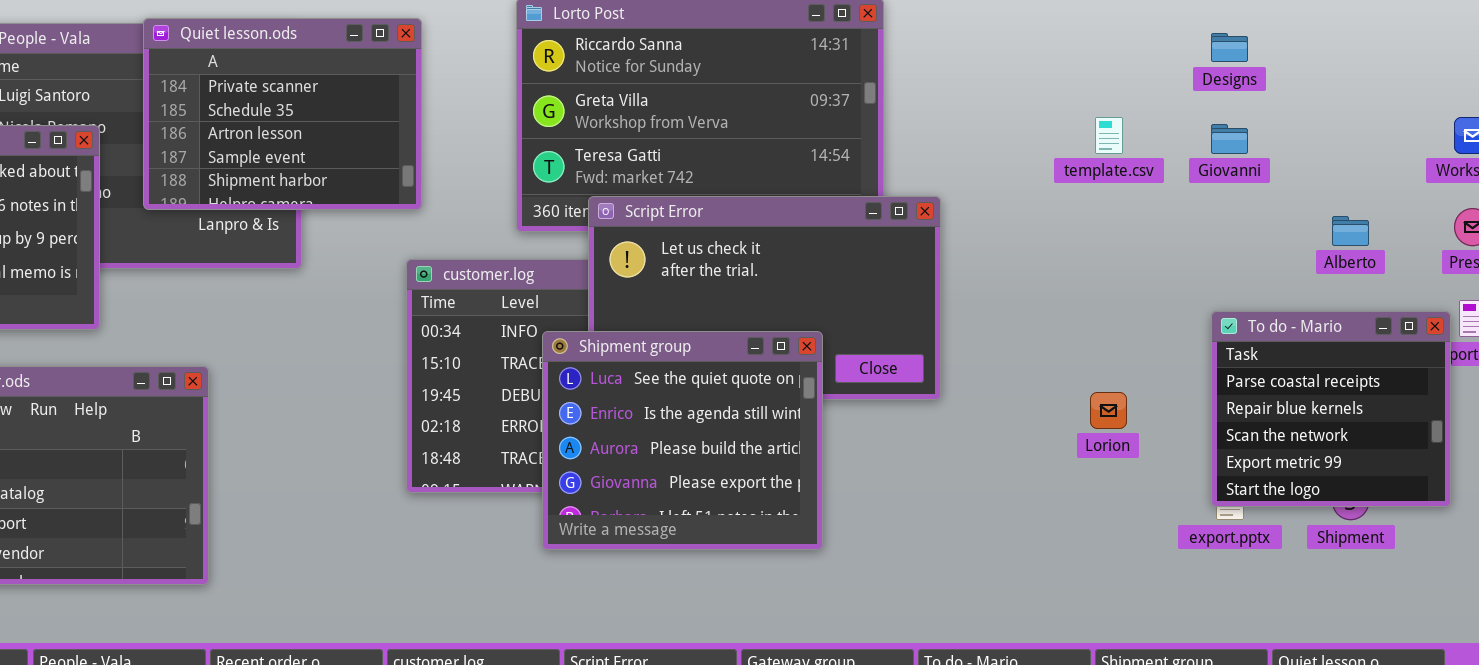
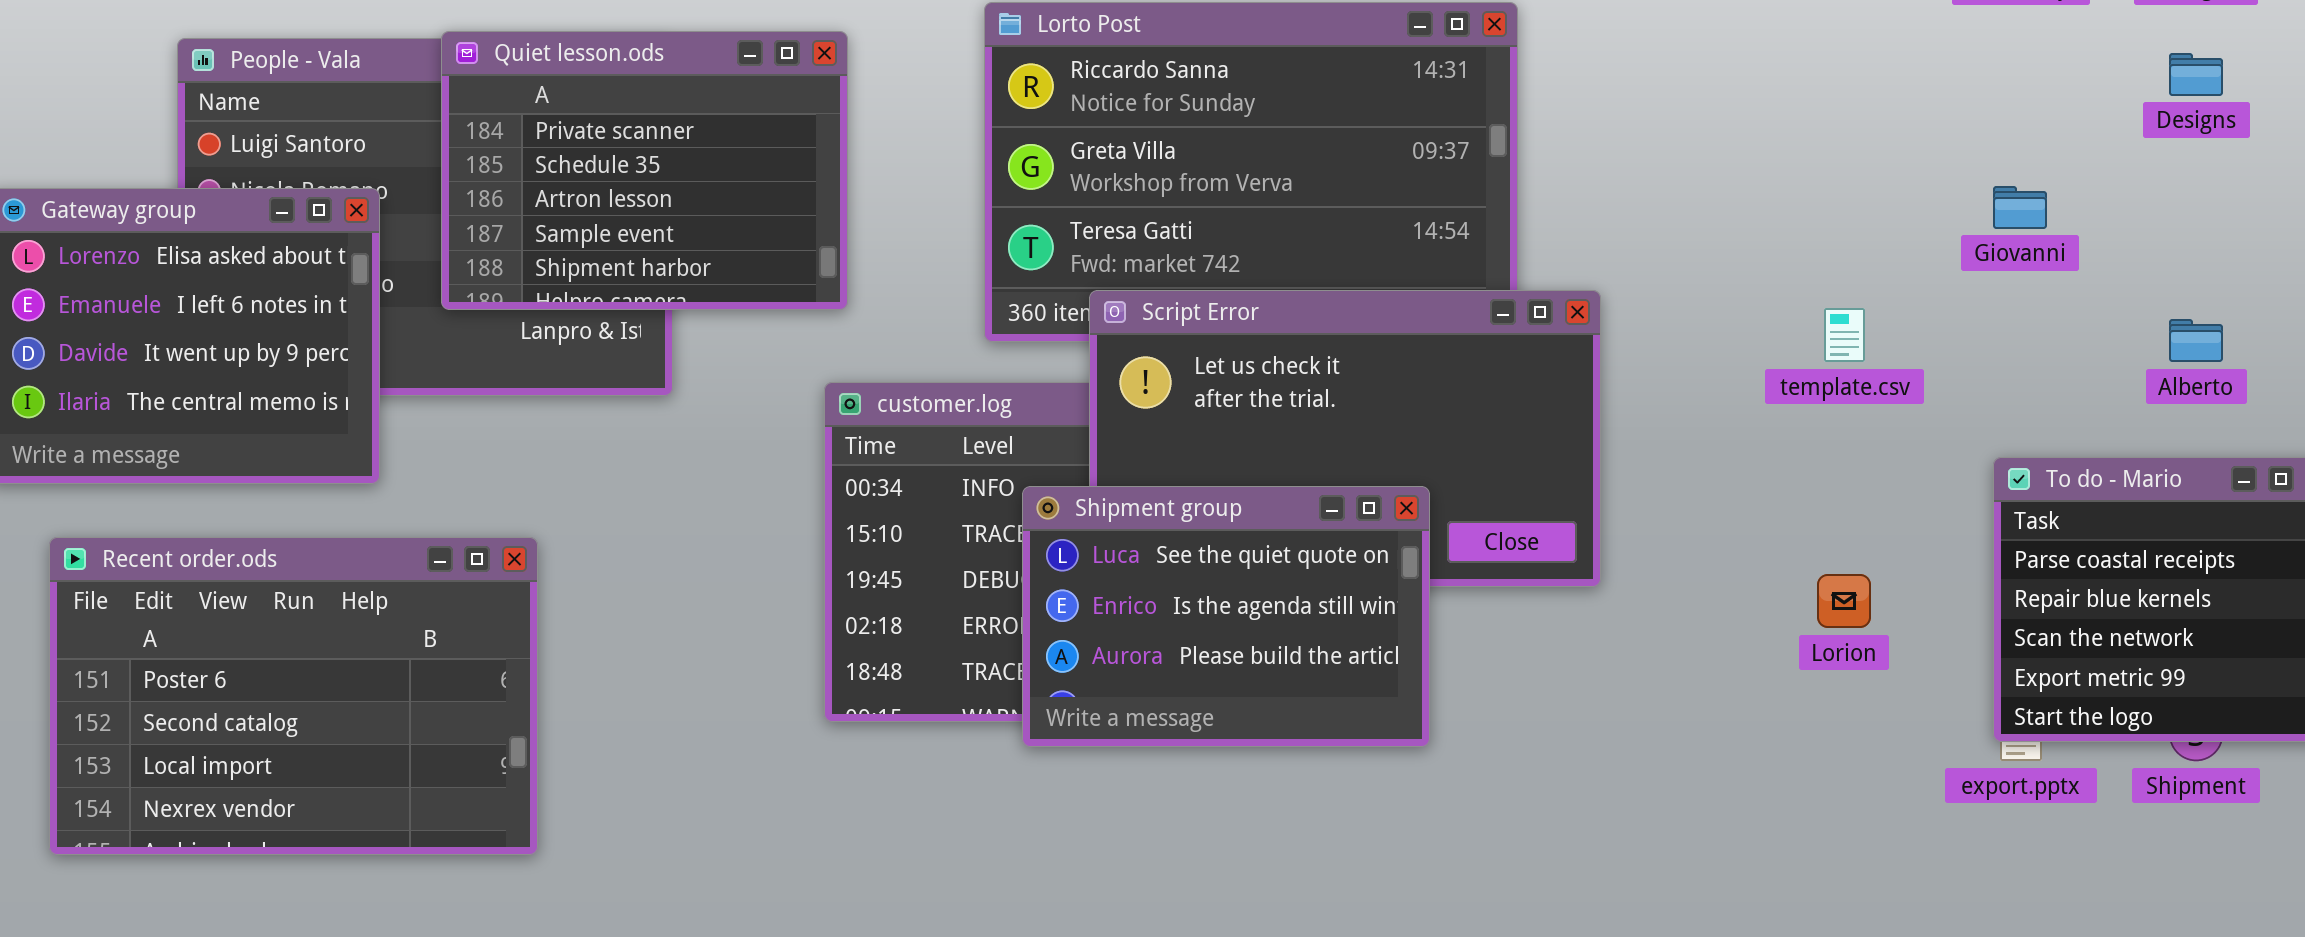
Designs: [1211,33,1248,62] -> [2169,53,2223,96], moved
template.csv: [1095,117,1123,154] -> [1824,308,1865,362], moved
Shipment group: [542,331,823,550] -> [1022,486,1430,747], resized

